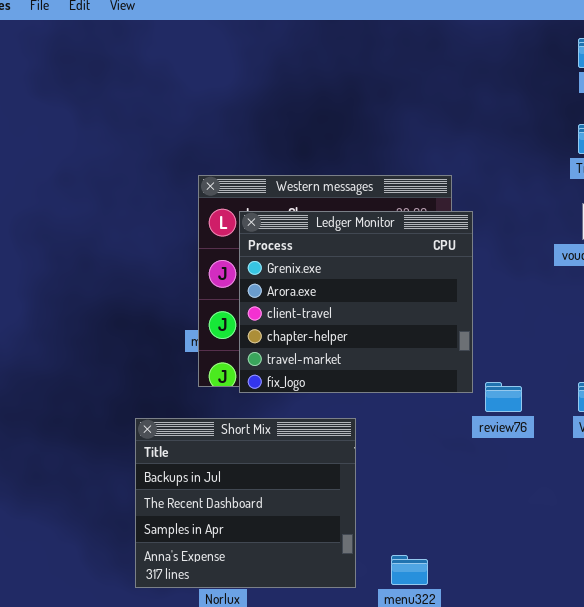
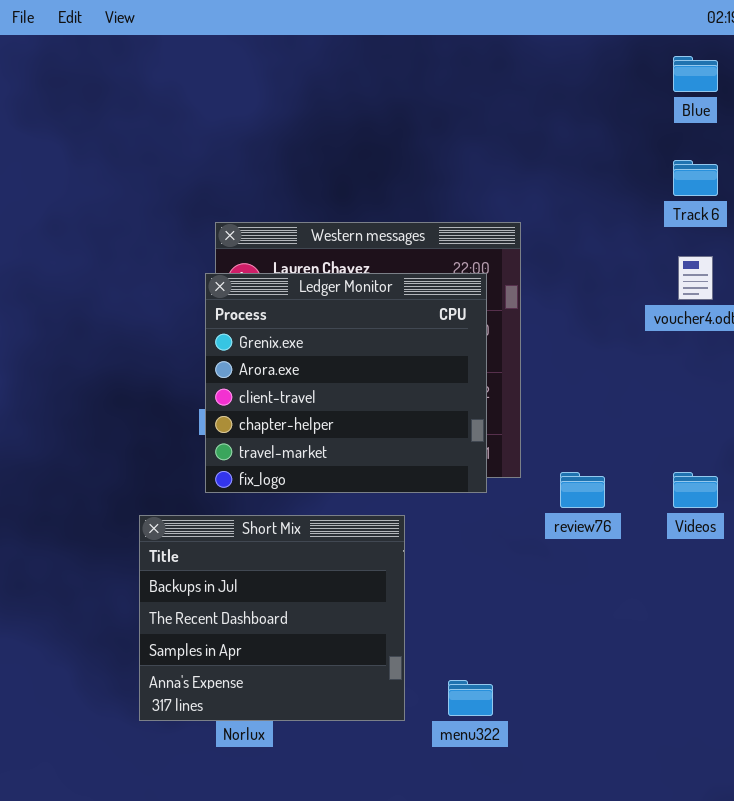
Ledger Monitor: [239,211,473,393] -> [205,273,487,493], moved

